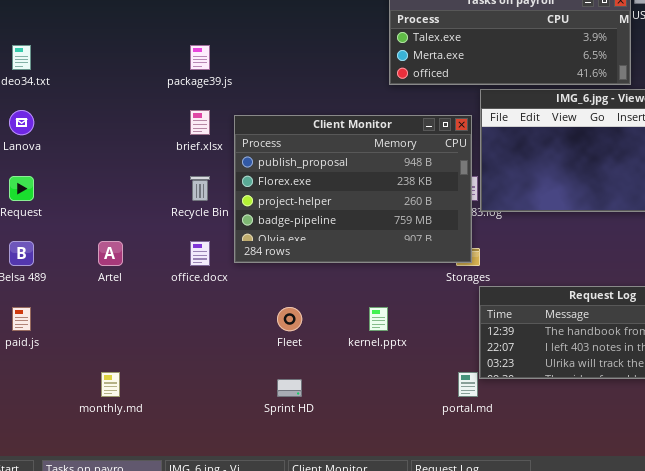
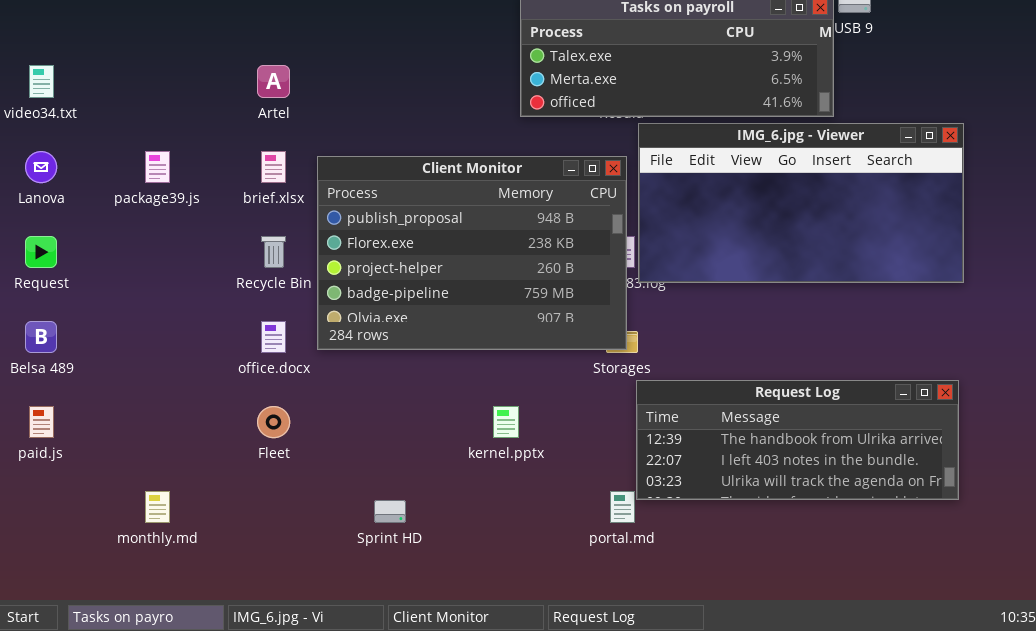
package39.js: [190,45,210,70] -> [145,151,170,183], moved
Artel: [98,241,123,266] -> [257,65,290,98], moved
Fleet: [277,307,302,331] -> [257,406,290,438], moved

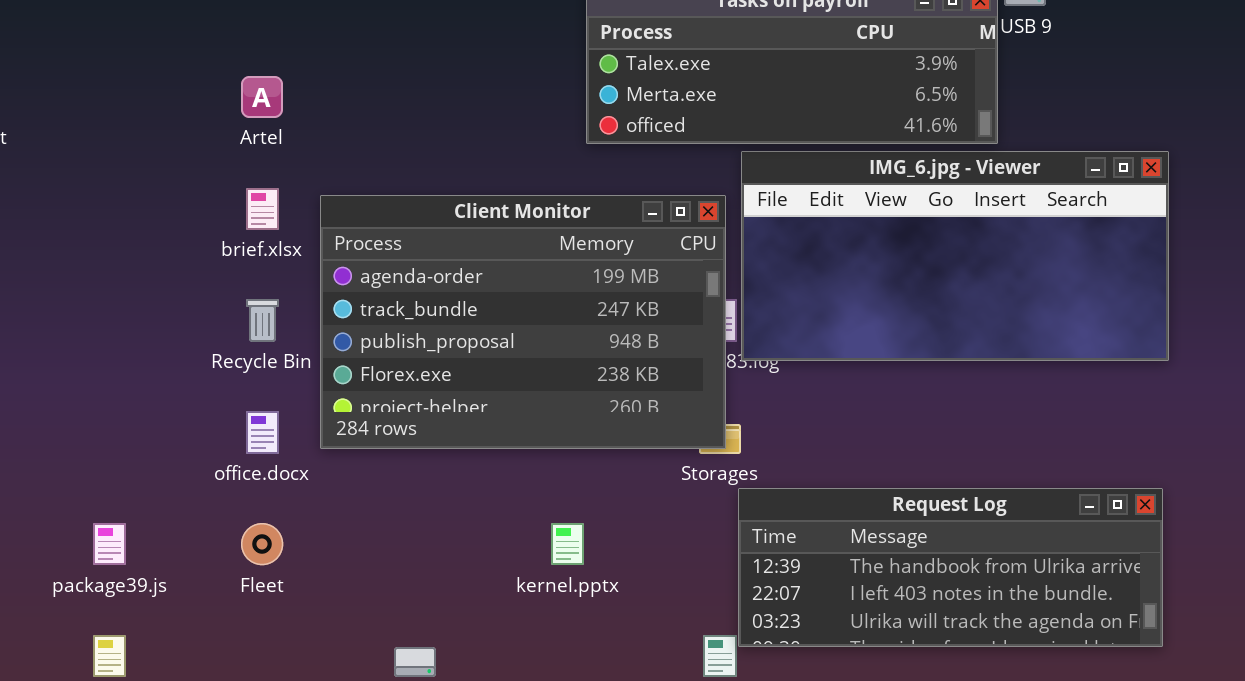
package39.js: [145,151,170,183] -> [93,523,126,565], moved
Client Monitor: [317,156,627,350] -> [320,195,726,449], scrolled up 2 rows

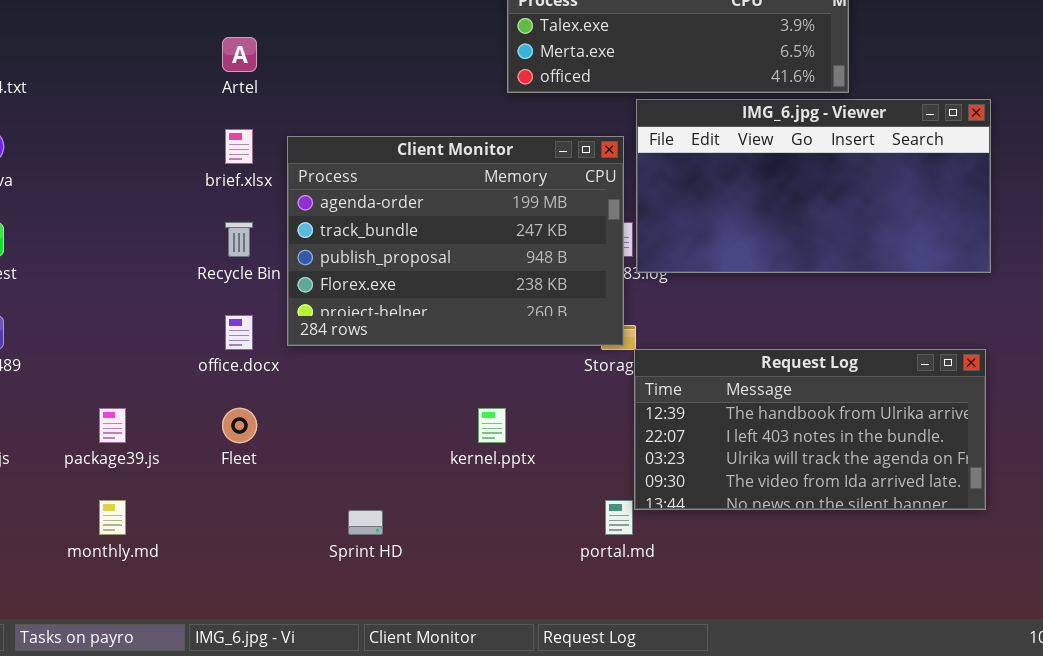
Request Log: [738,488,1163,647] -> [634,349,986,510], resized

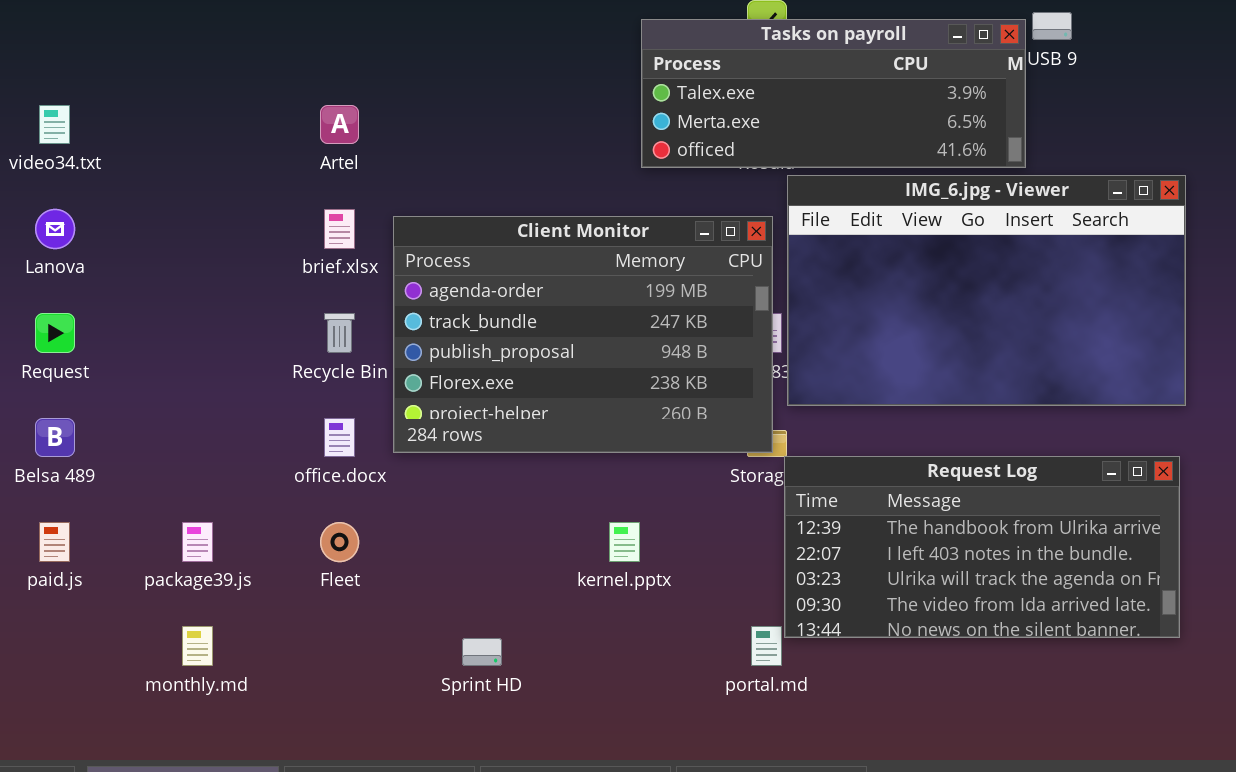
IMG_6.jpg - Viewer: [636,99,991,273] -> [787,175,1186,406], resized

